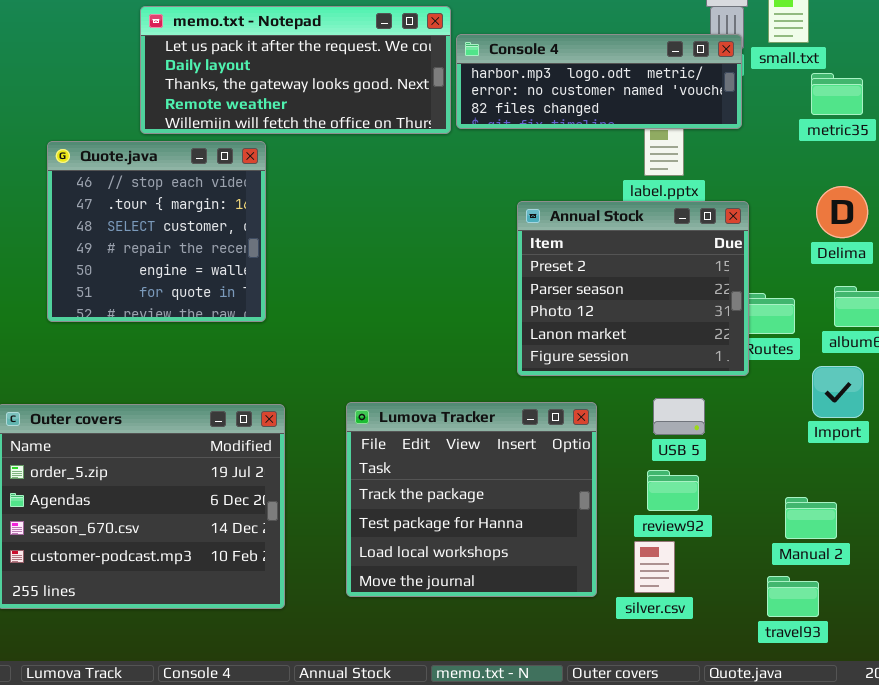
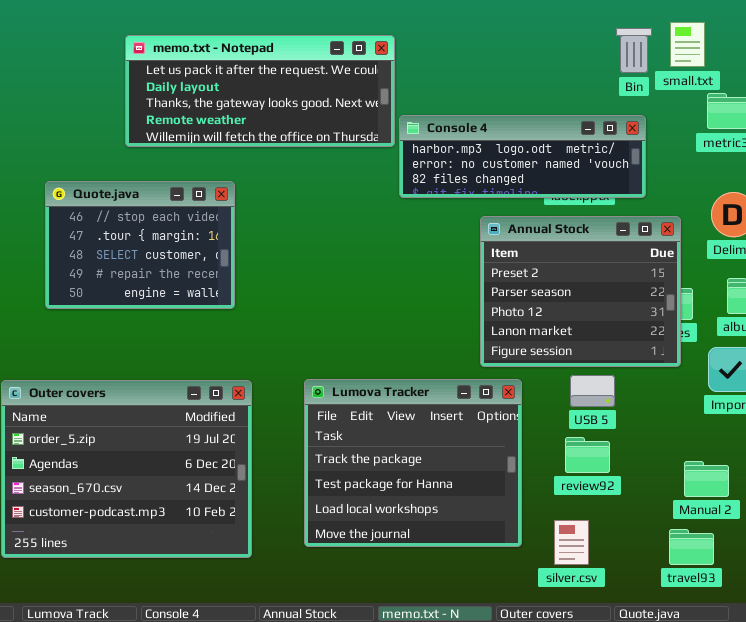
Console 4: [456,34,742,129] -> [399,115,646,198], moved
Quote.java: [47,141,266,322] -> [45,181,235,309], resized
Annual Stock: [517,201,749,376] -> [480,216,681,367], moved
silver.csv: [634,541,675,593] -> [554,520,589,565], moved

